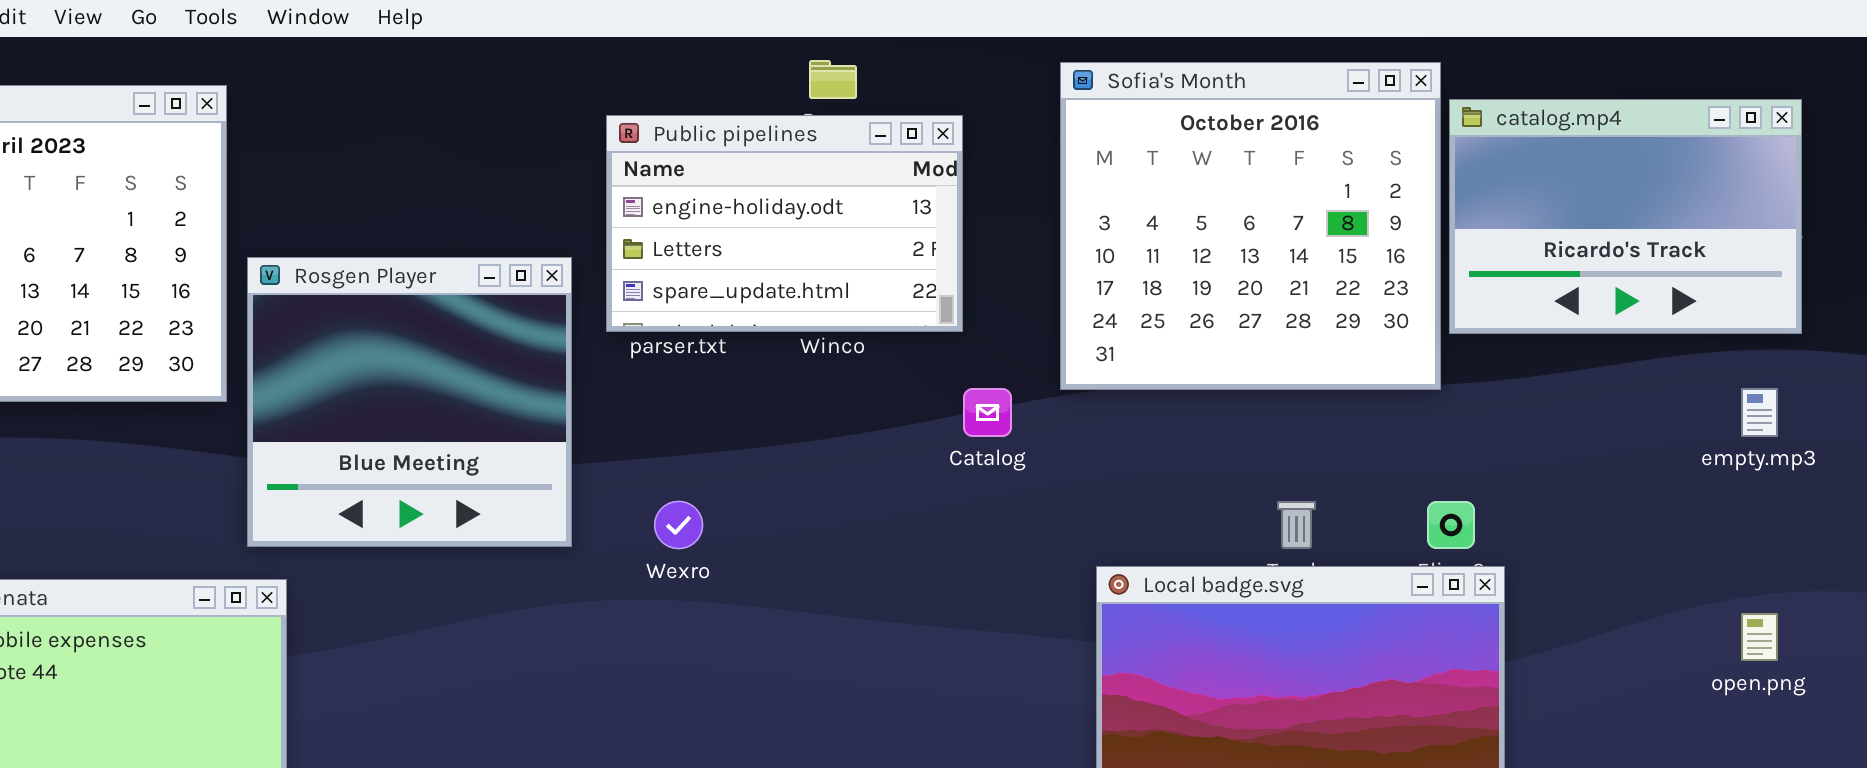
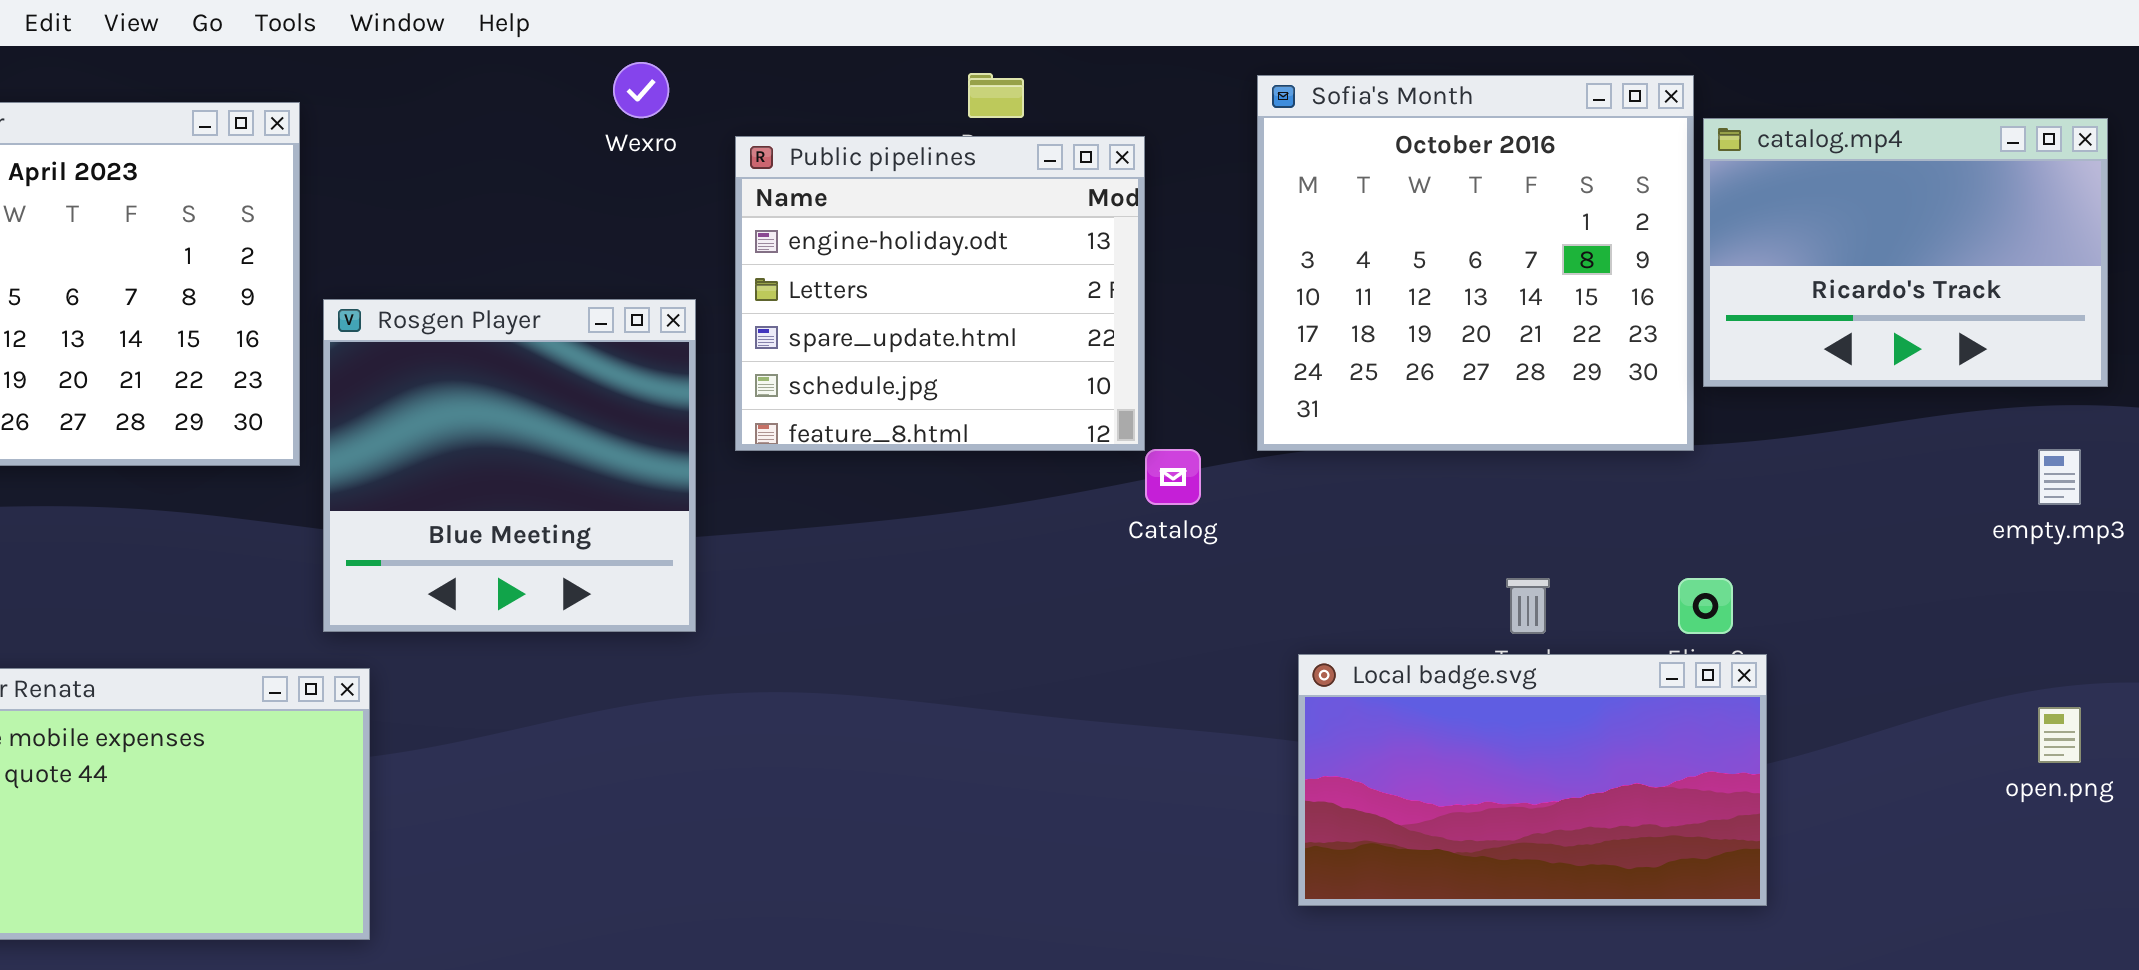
Public pipelines: [606,115,963,332] -> [735,136,1145,451], resized
Wexro: [654,501,703,549] -> [613,62,669,118], moved

